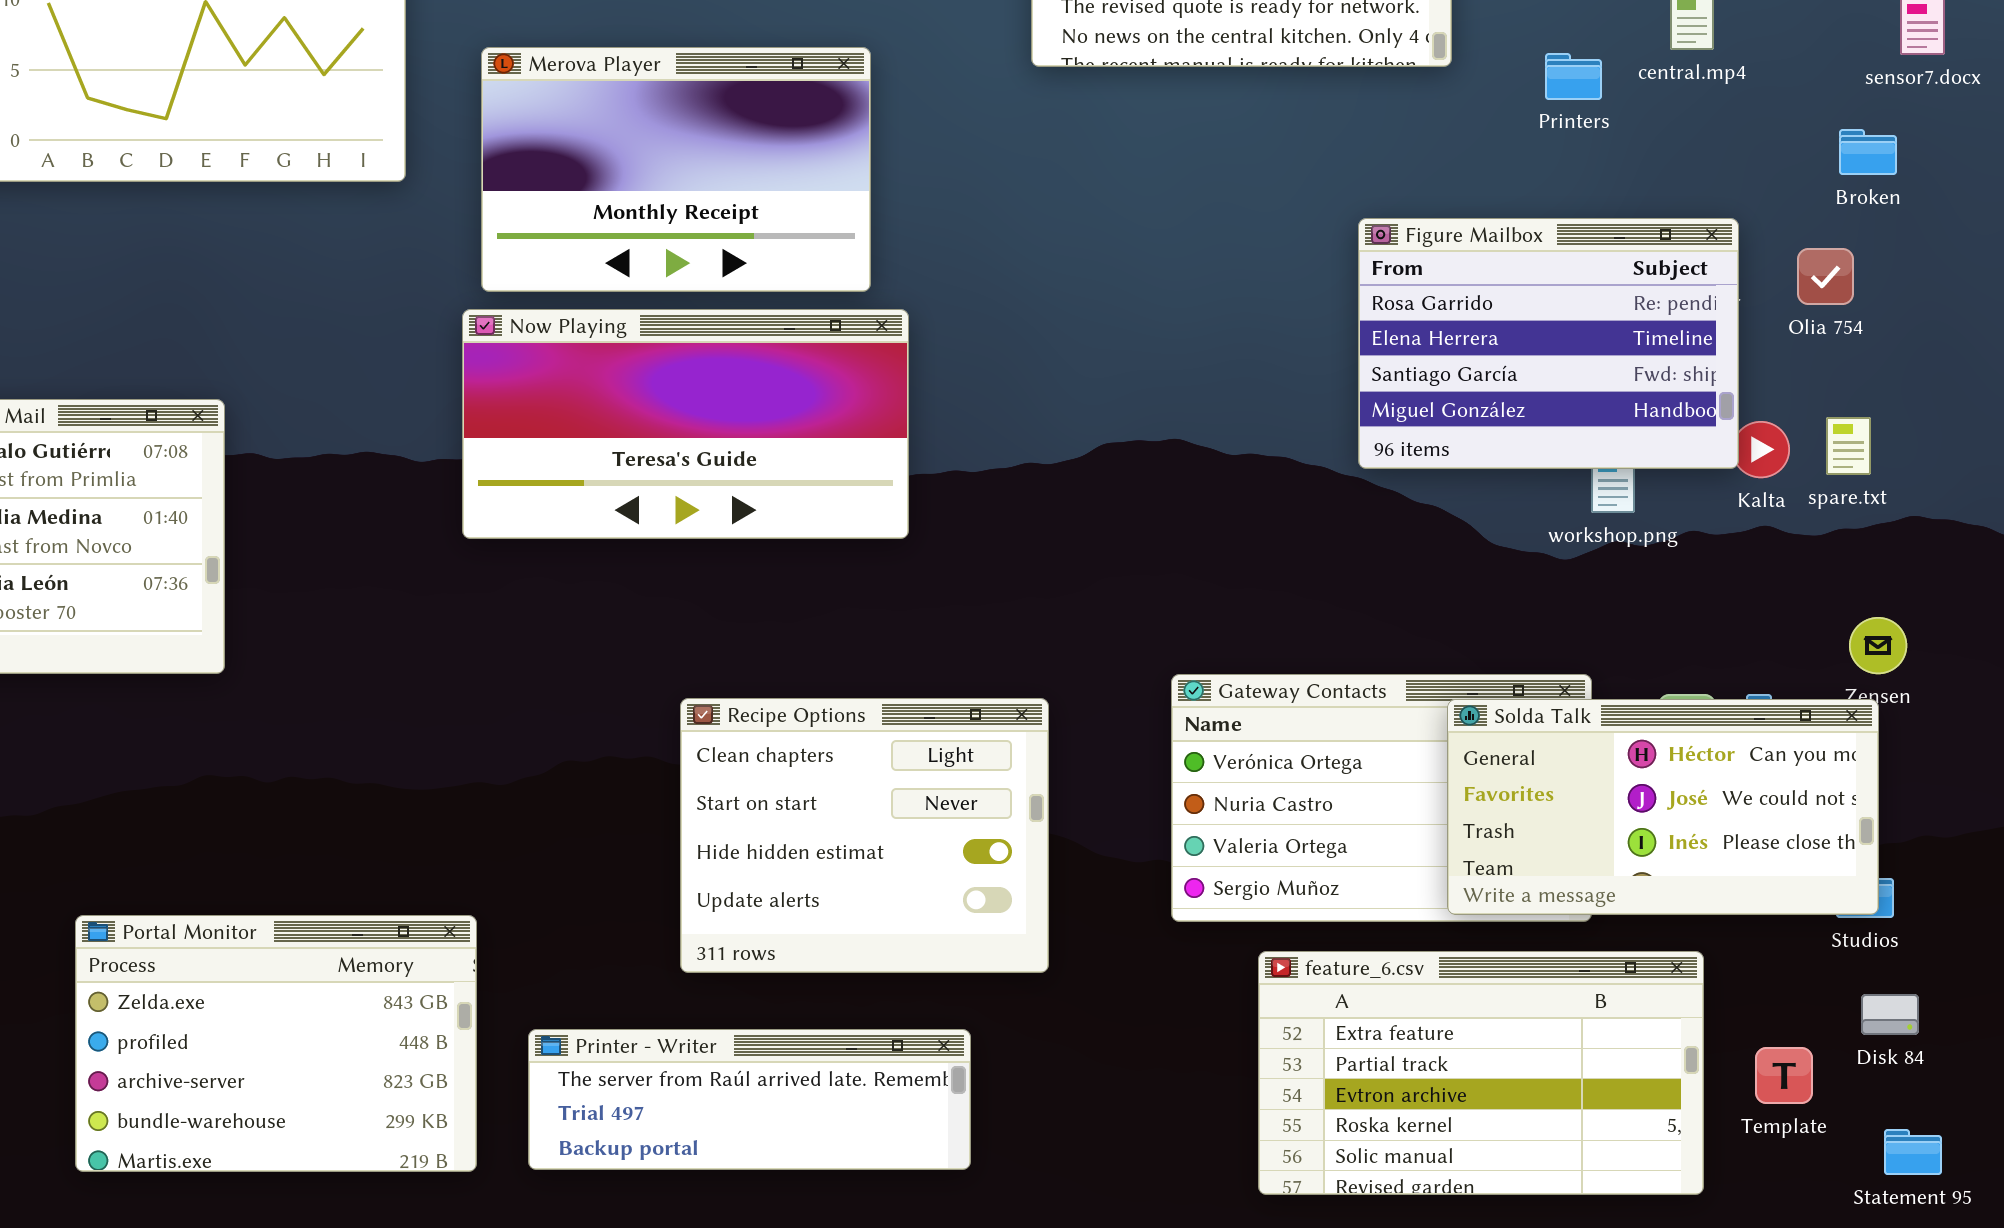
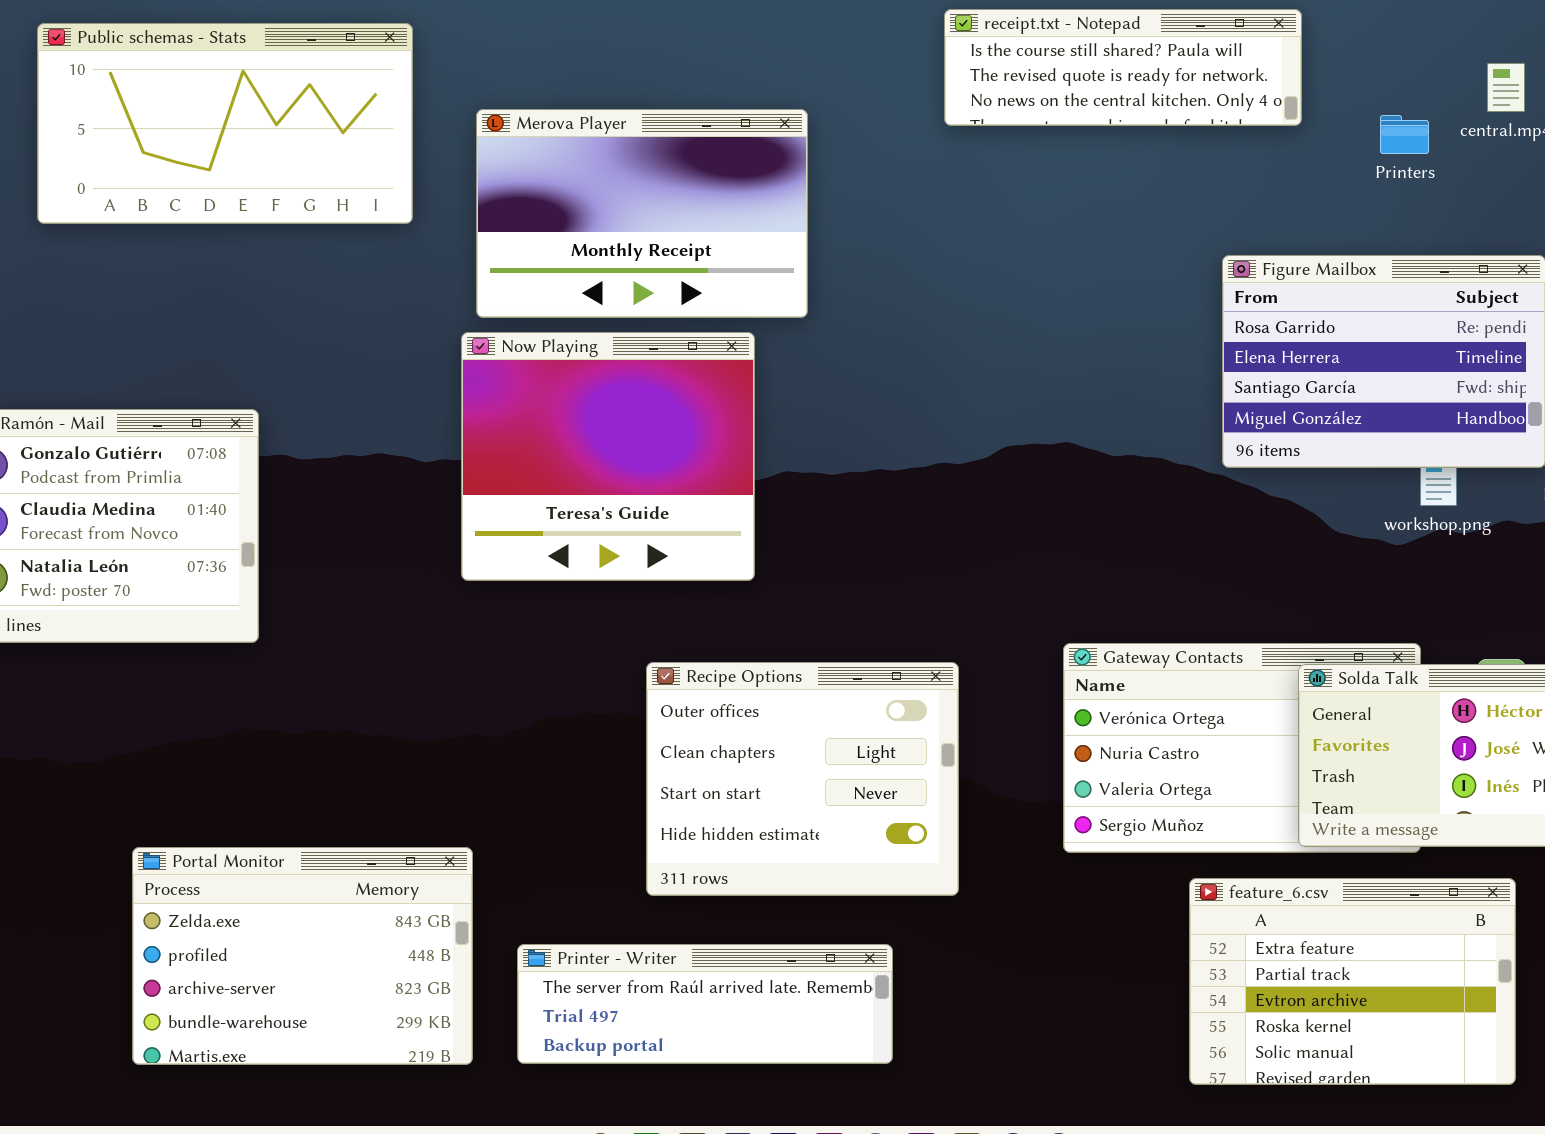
Now Playing: [462,309,909,539] -> [461,332,755,581], resized
Recipe Options: [680,698,1049,973] -> [646,662,959,896], scrolled up 1 row
feature_6.csv: [1258,951,1704,1195] -> [1189,878,1516,1085], resized

